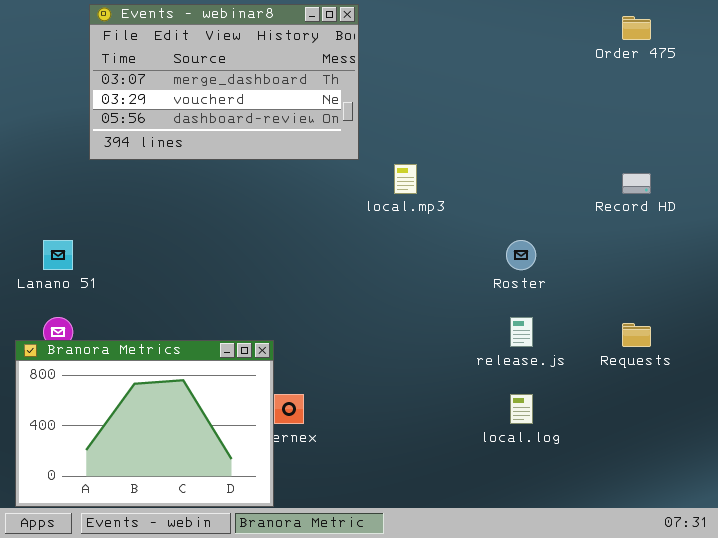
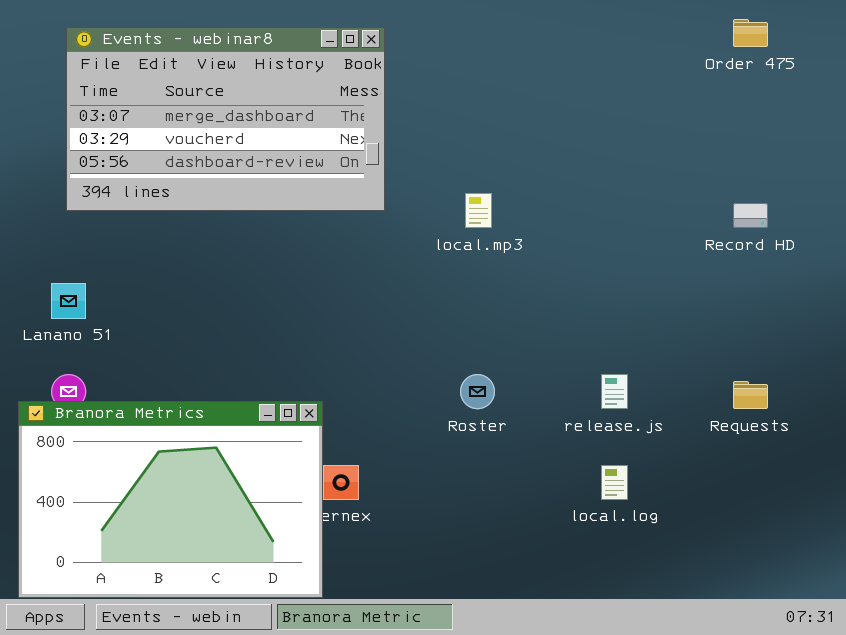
Events - webinar8: [89,4,359,160] -> [66,27,385,211], moved
Roster: [506,240,536,270] -> [460,374,495,409], moved

